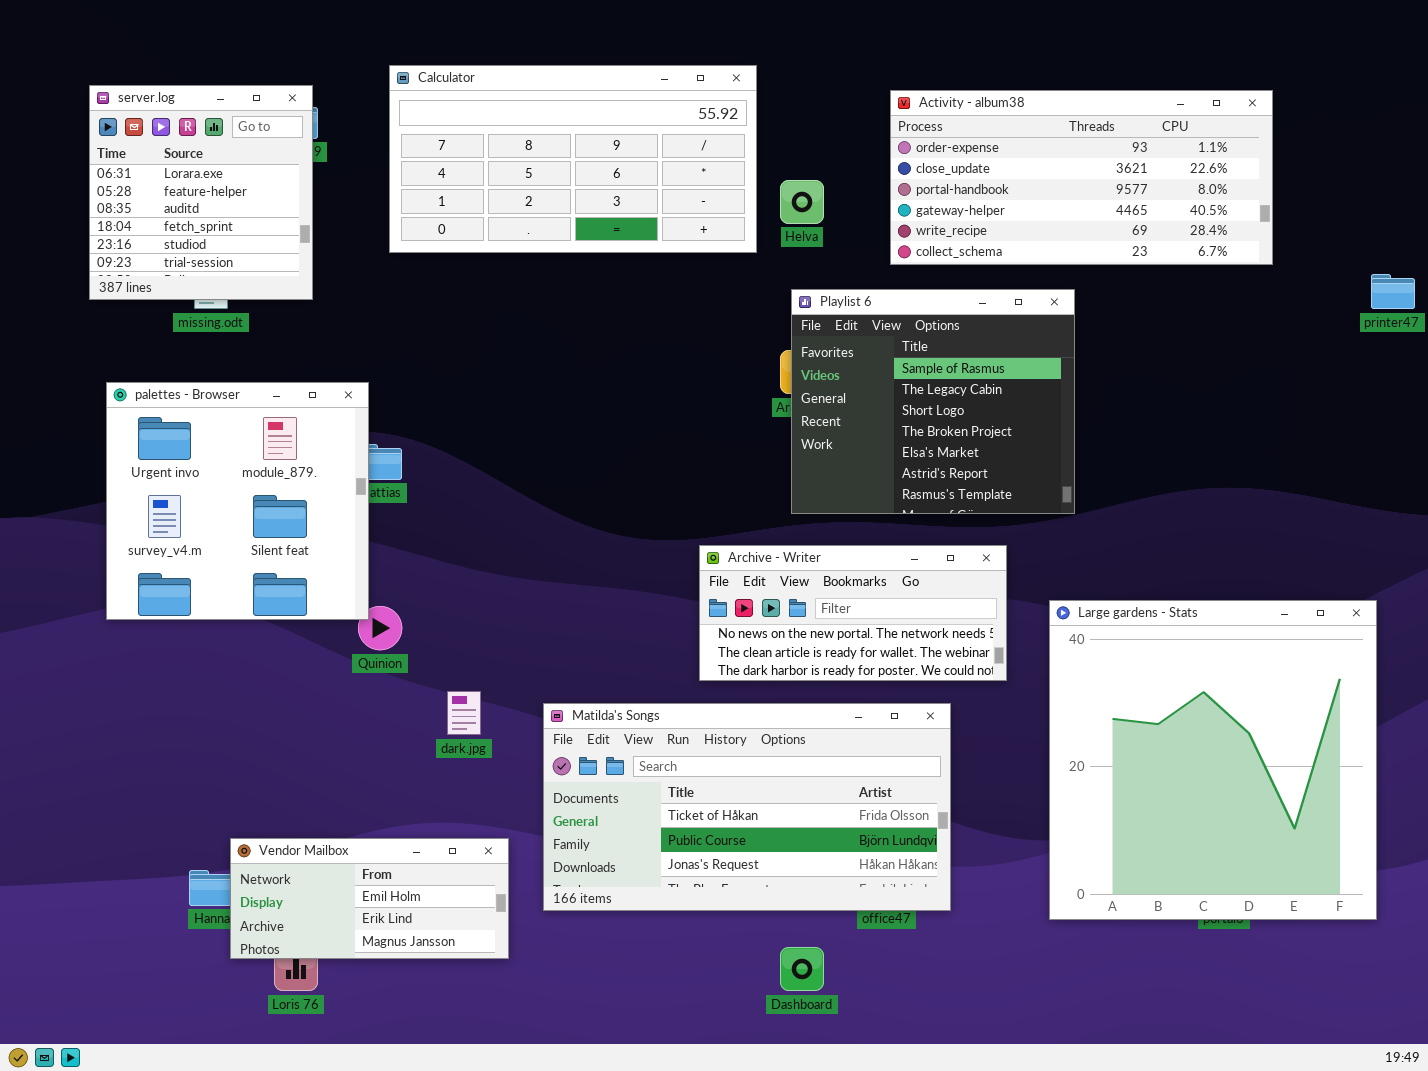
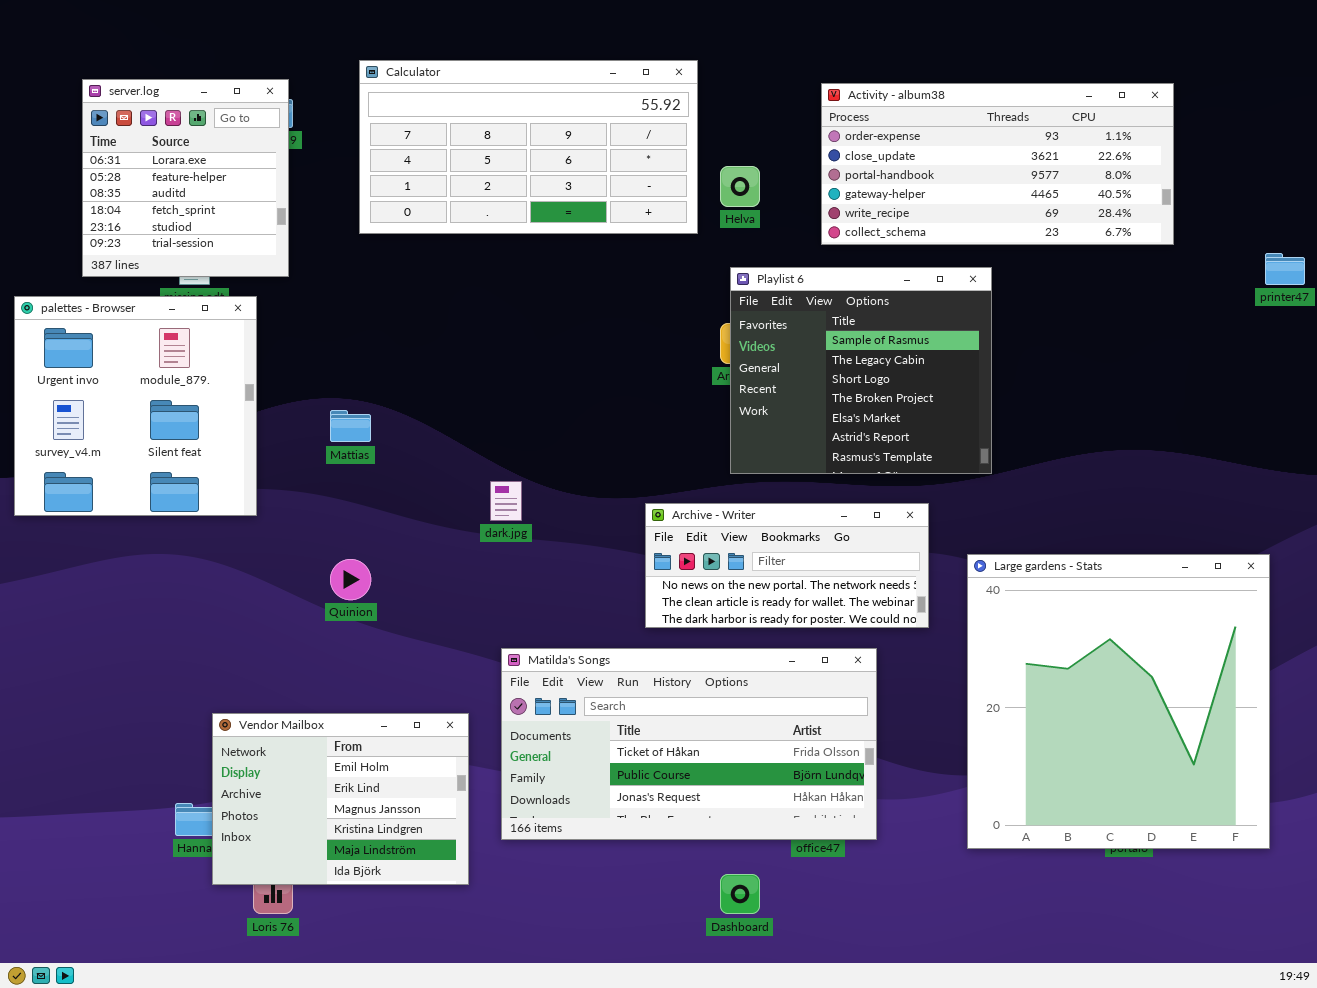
palettes - Browser: [106,382,369,620] -> [14,296,257,516], moved
dark.jpg: [447,691,481,735] -> [490,481,522,521], moved
Vendor Mailbox: [230,838,509,959] -> [212,713,469,885], resized

